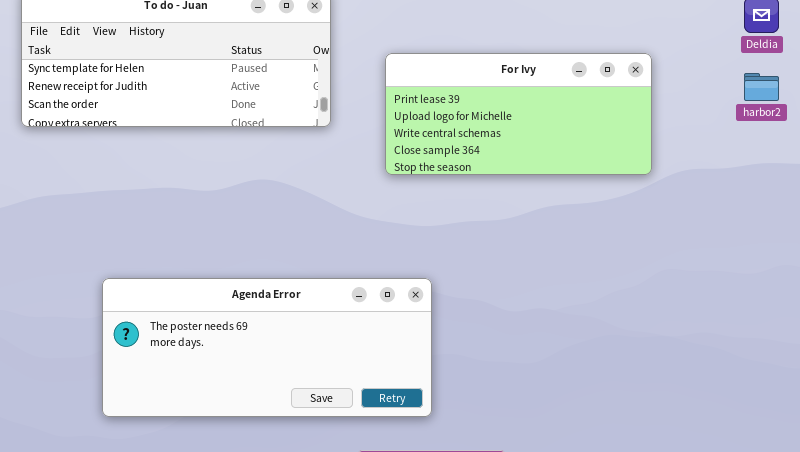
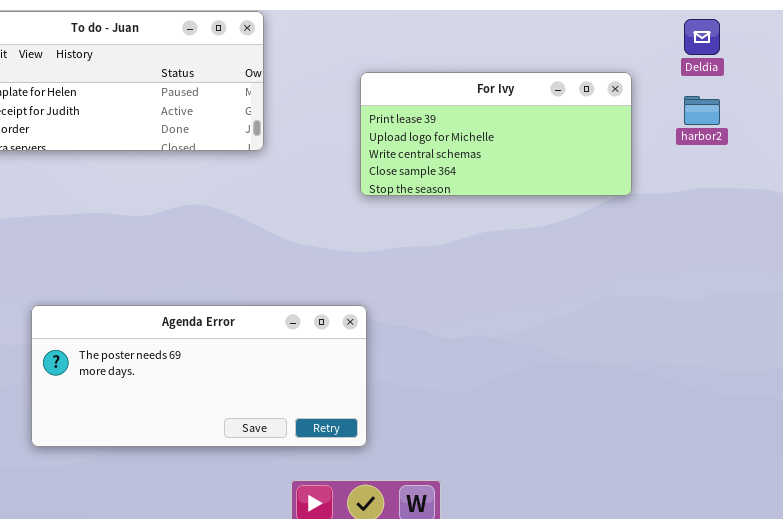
For Ivy: [385,53,652,175] -> [360,72,632,196], moved

